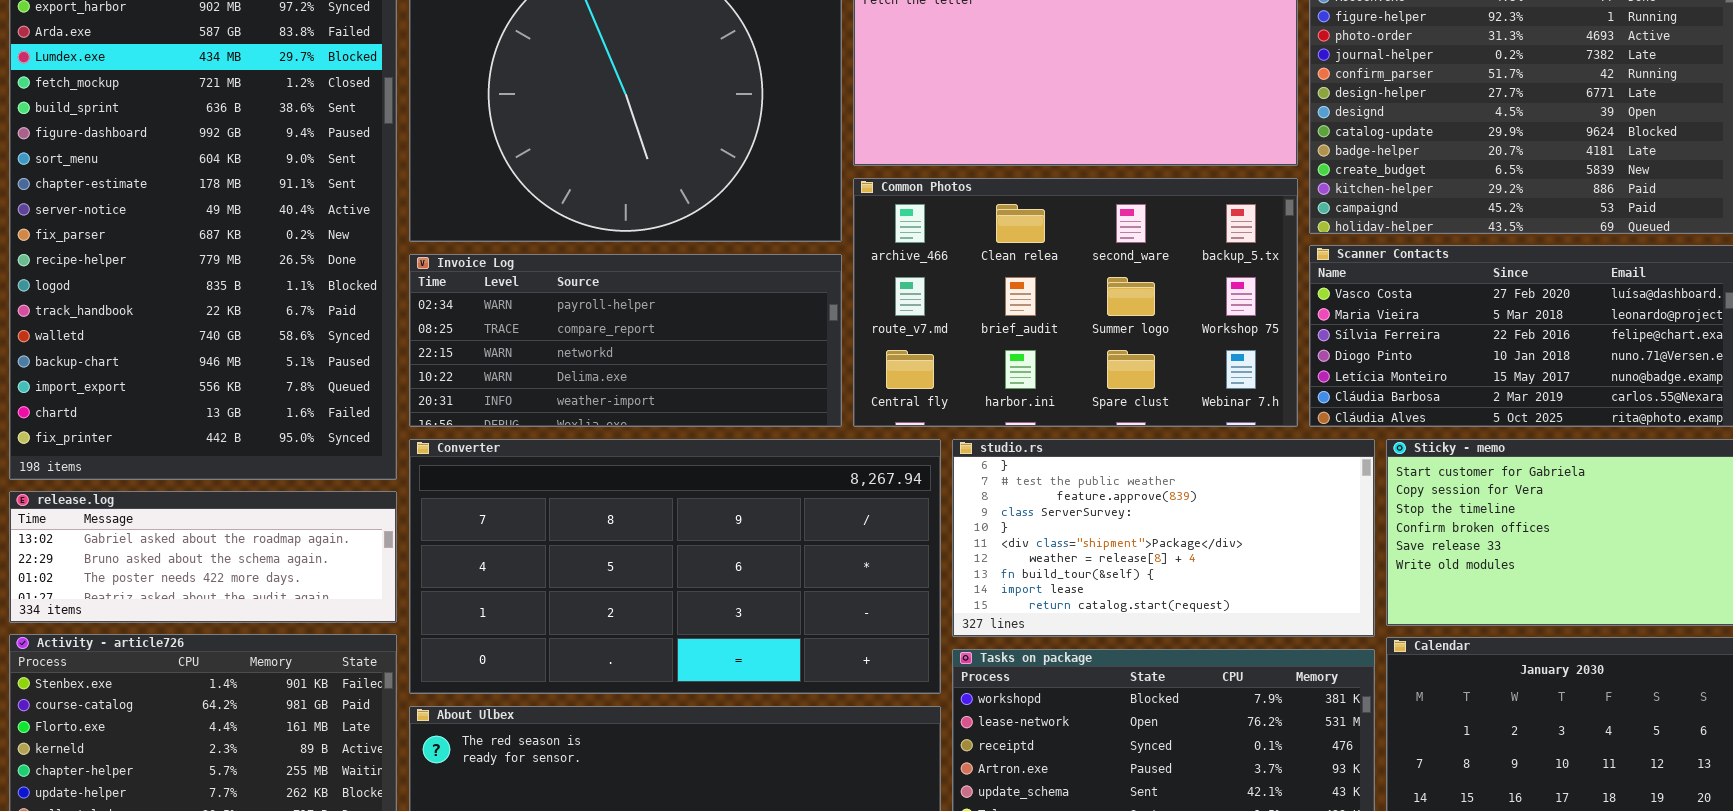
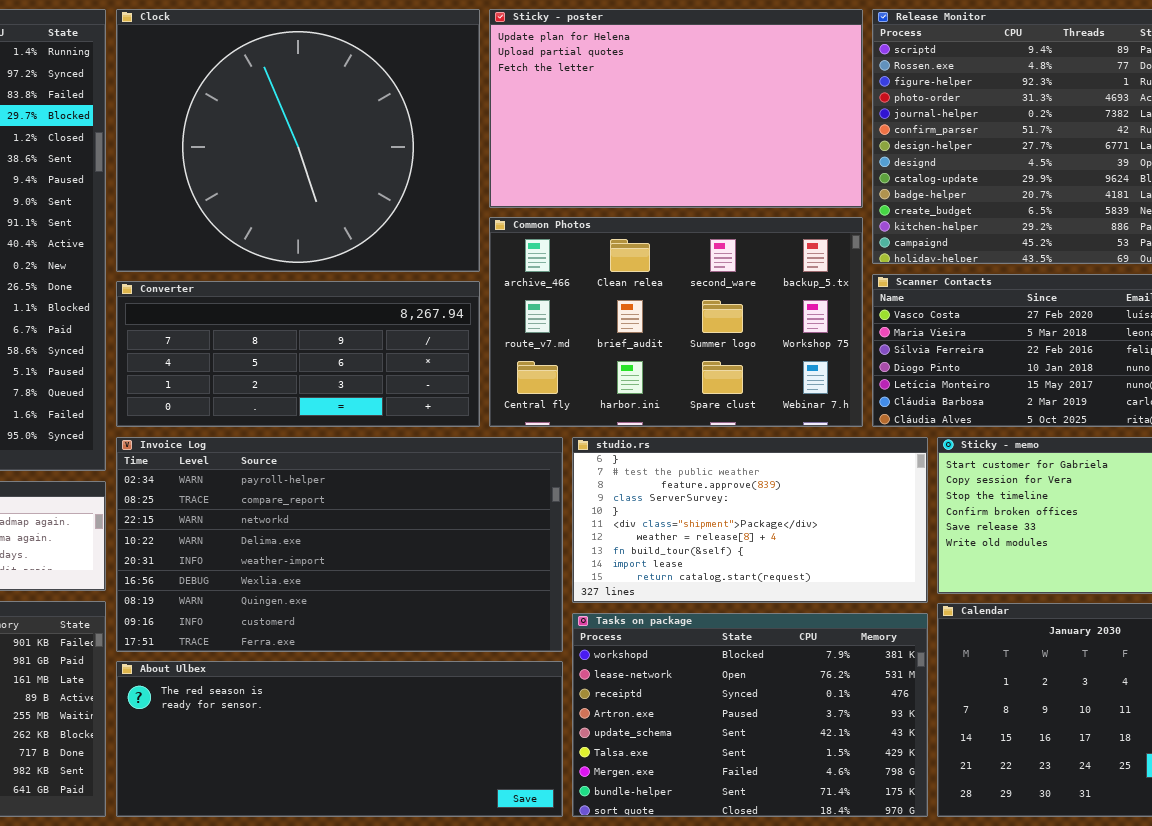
Invoice Log: [409,254,842,427] -> [116,437,563,652], moved, resized
Converter: [409,439,941,694] -> [116,281,480,427], moved, resized

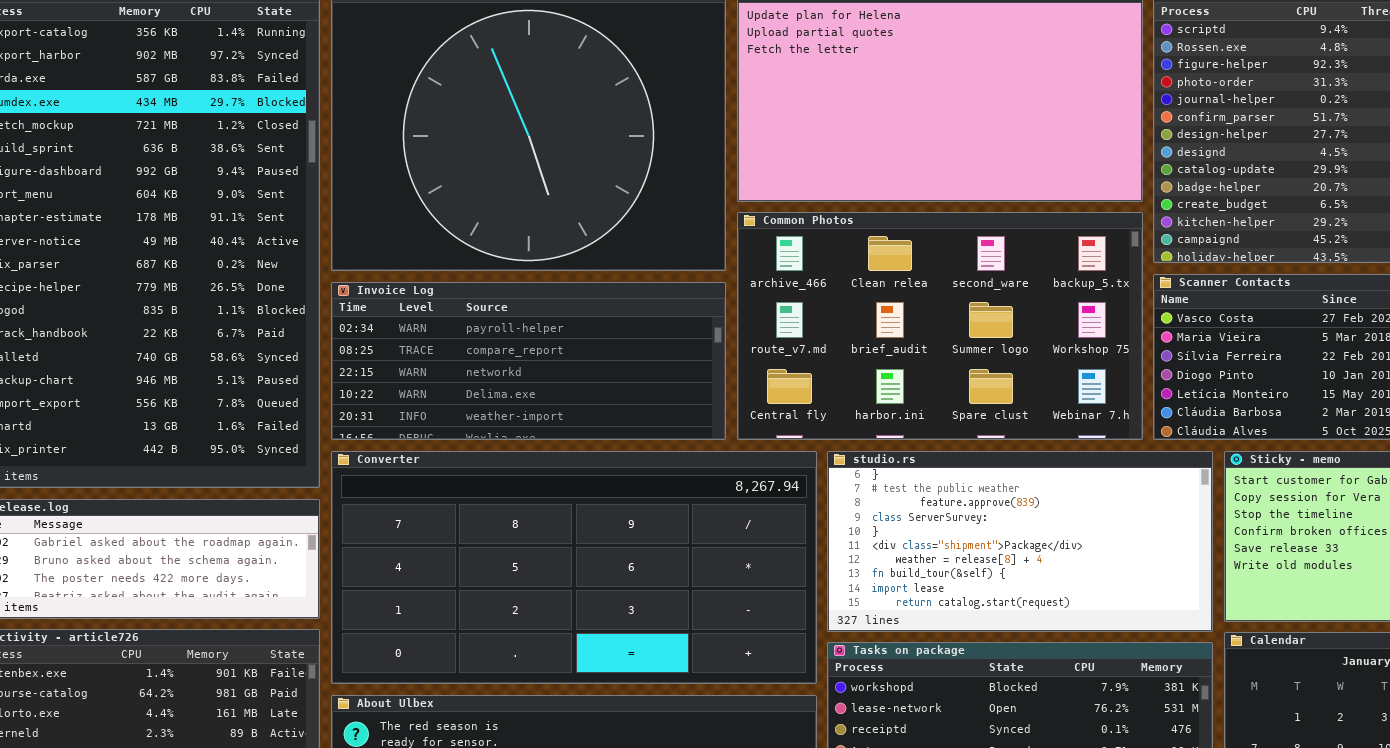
Converter: [116,281,480,427] -> [331,451,817,684], moved, resized
Invoice Log: [116,437,563,652] -> [331,282,726,440], moved, resized

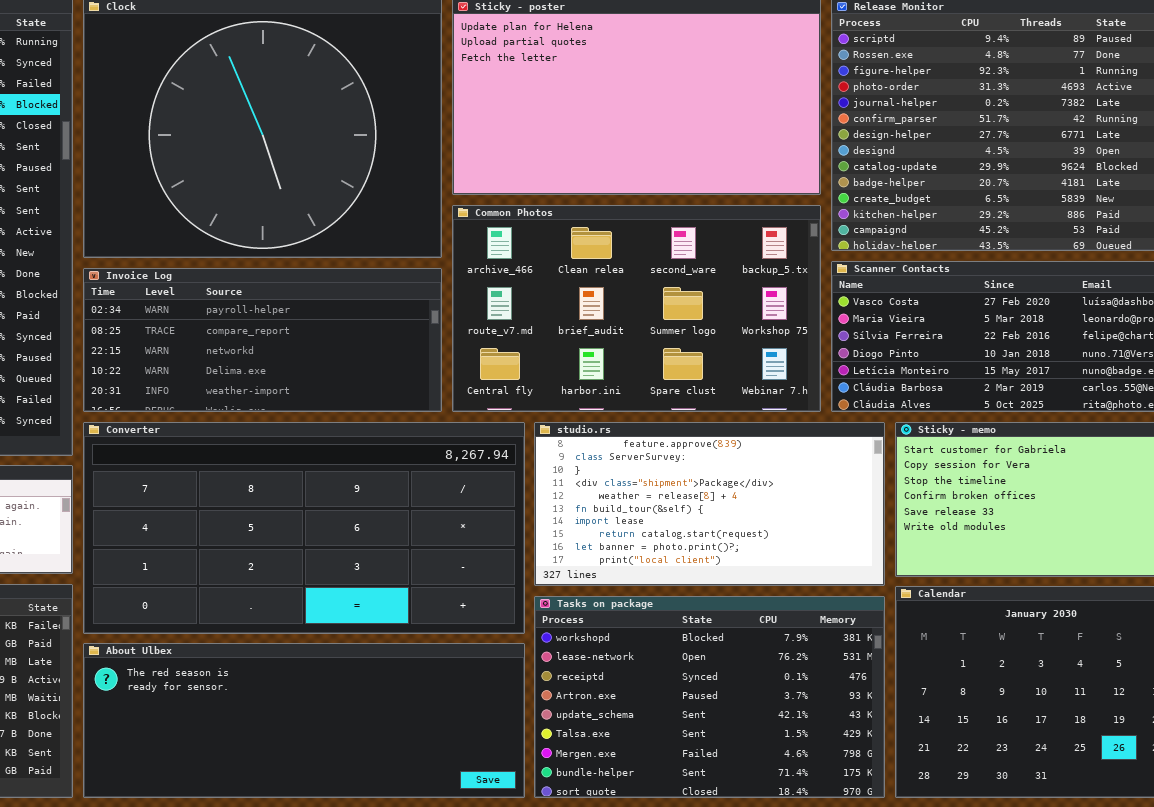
studio.rs: [827,451,1213,632] -> [534,422,885,586], scrolled down 2 rows

